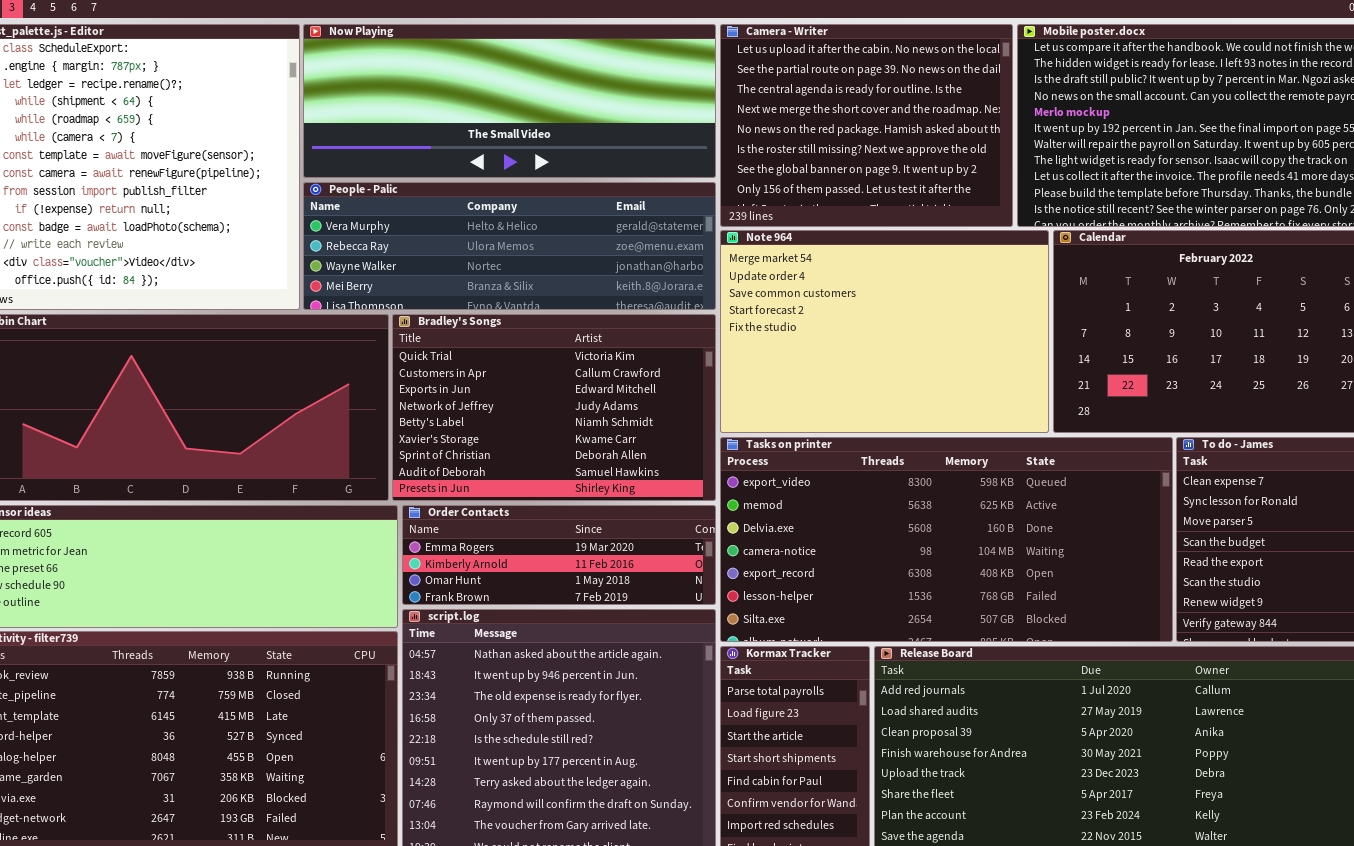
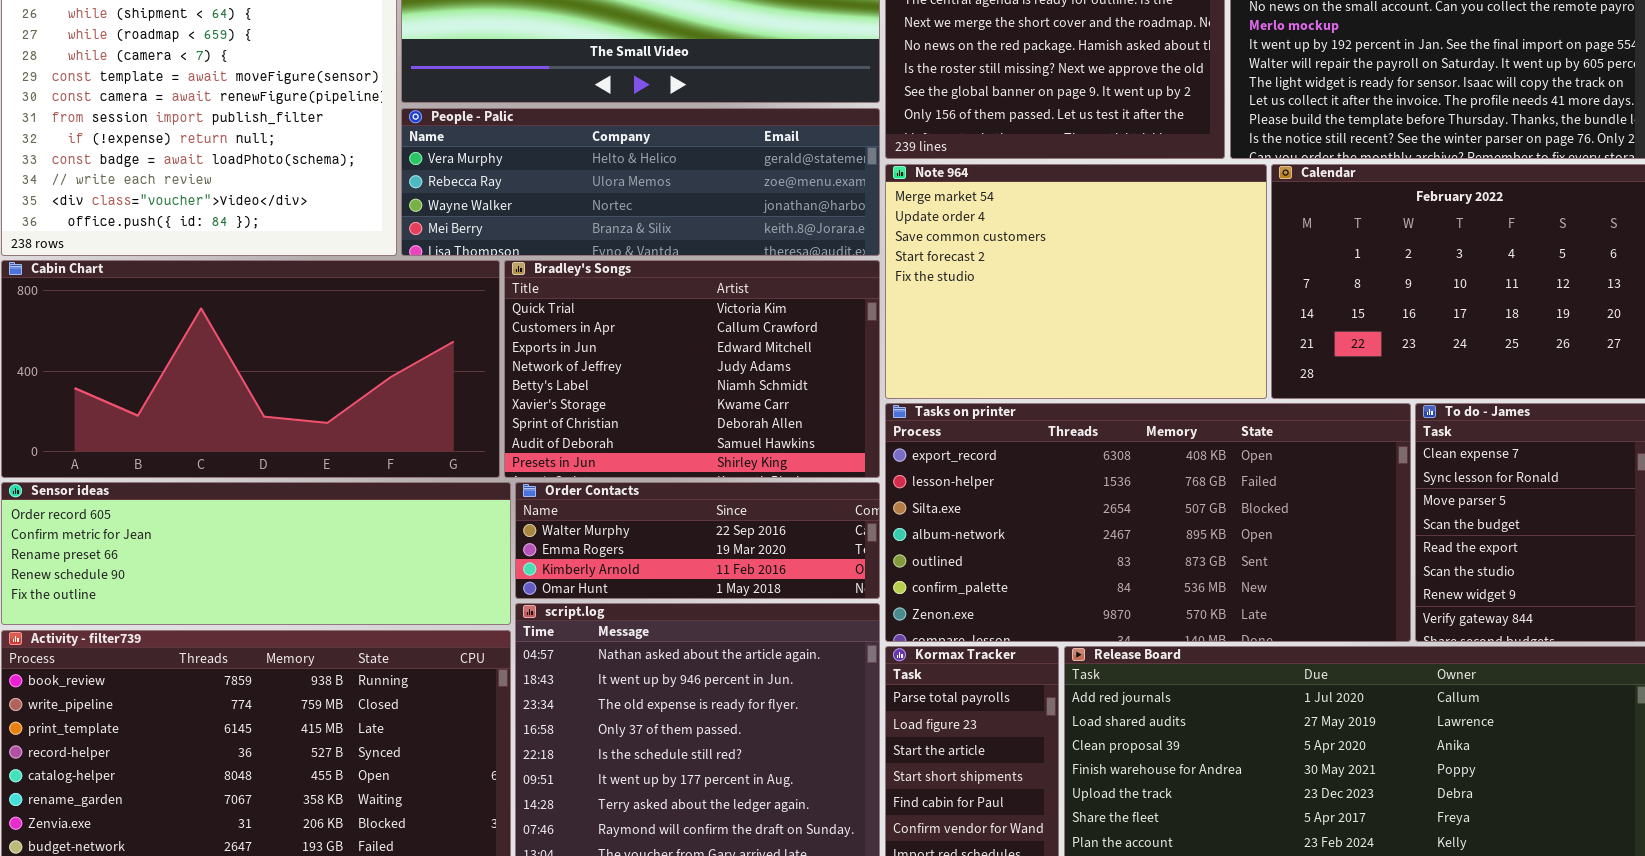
Tasks on printer: [720,437,1173,642] -> [885,403,1411,642], scrolled down 4 rows
Order Contacts: [402,505,716,605] -> [515,482,880,599], scrolled up 1 row

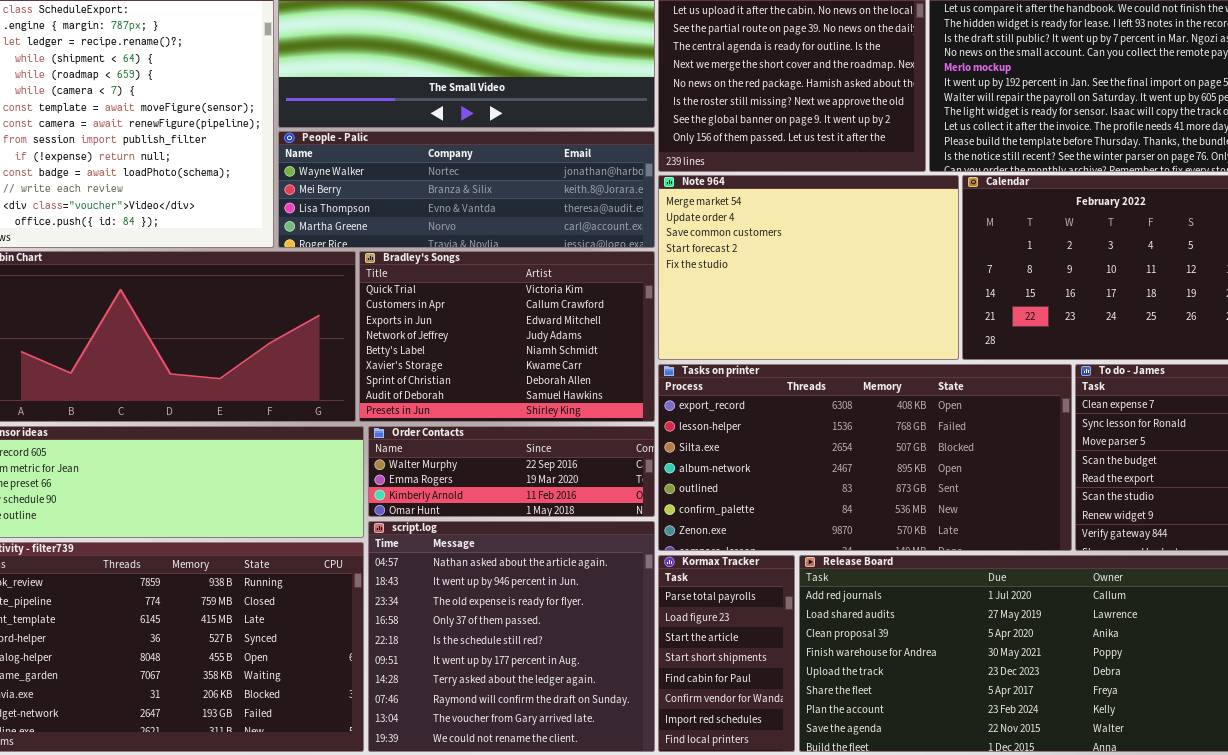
People - Palic: [401,108,880,256] -> [278,131,655,248], scrolled down 2 rows

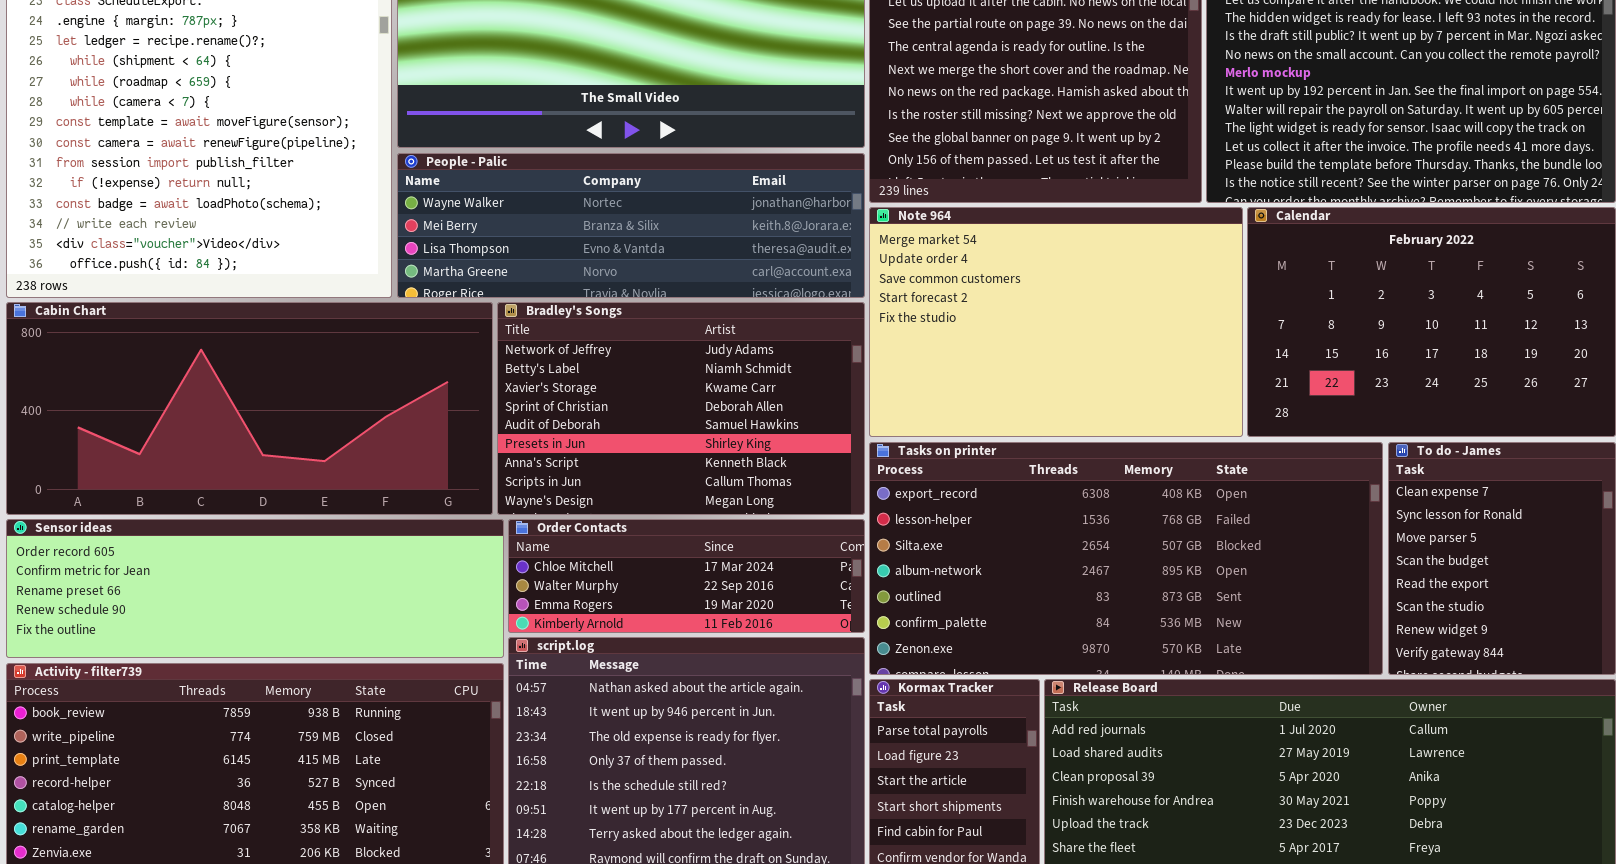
Bradley's Songs: [359,251,655,422] -> [497,302,865,515], scrolled down 3 rows
Order Contacts: [368,426,655,517] -> [508,519,865,633], scrolled up 1 row

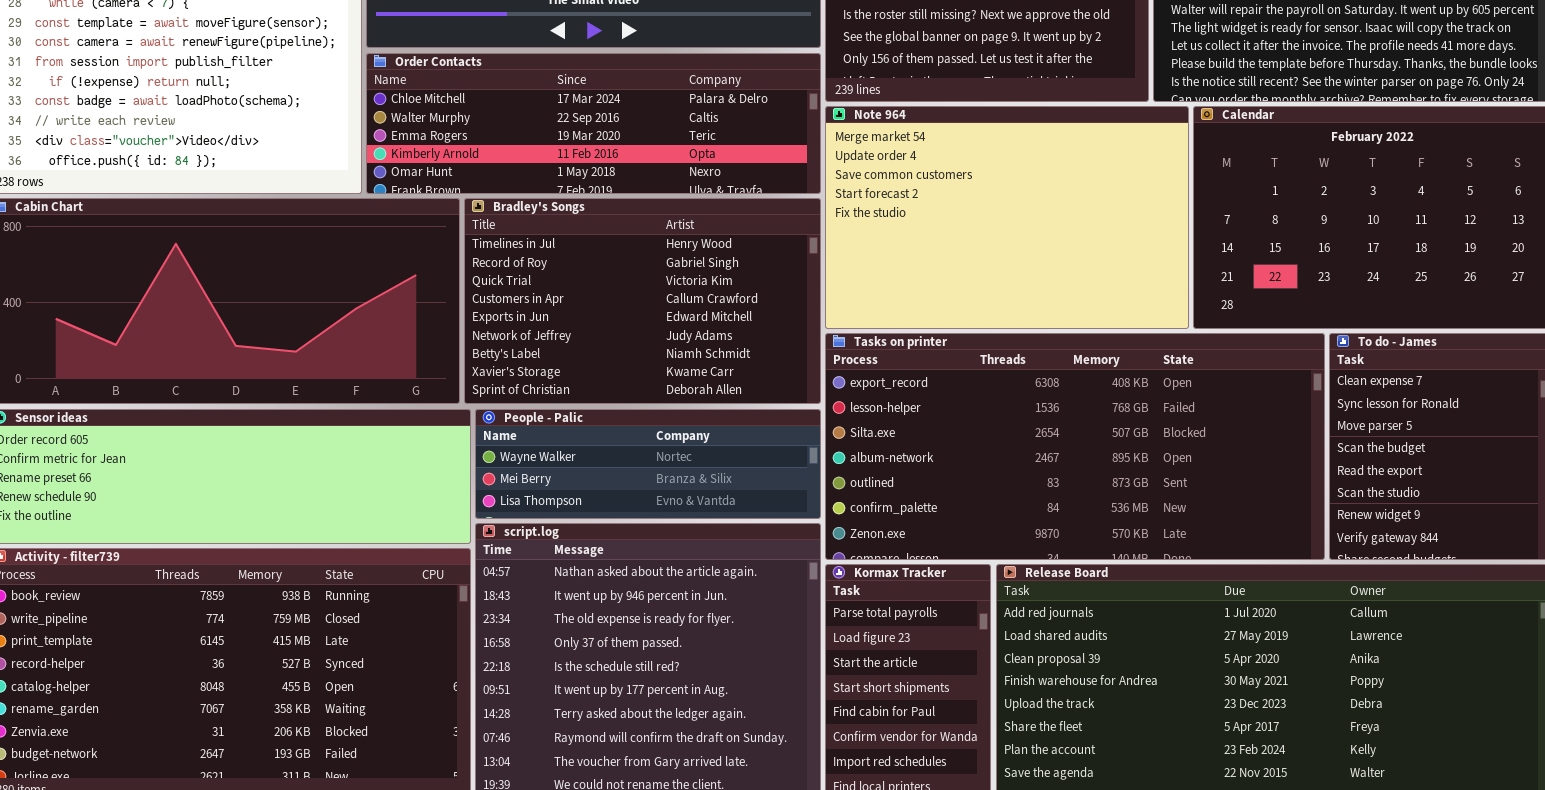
People - Palic: [397,153,865,298] -> [475,409,821,519], moved, resized
Bradley's Songs: [497,302,865,515] -> [464,198,821,404], scrolled up 5 rows
Order Contacts: [508,519,865,633] -> [366,53,821,194], moved, resized

